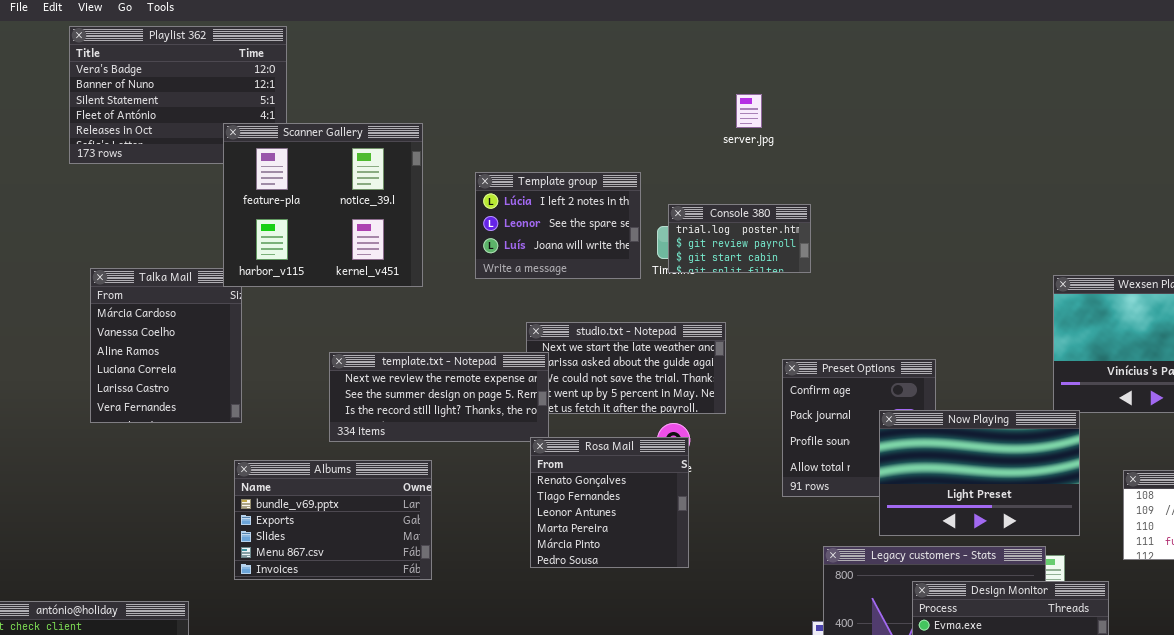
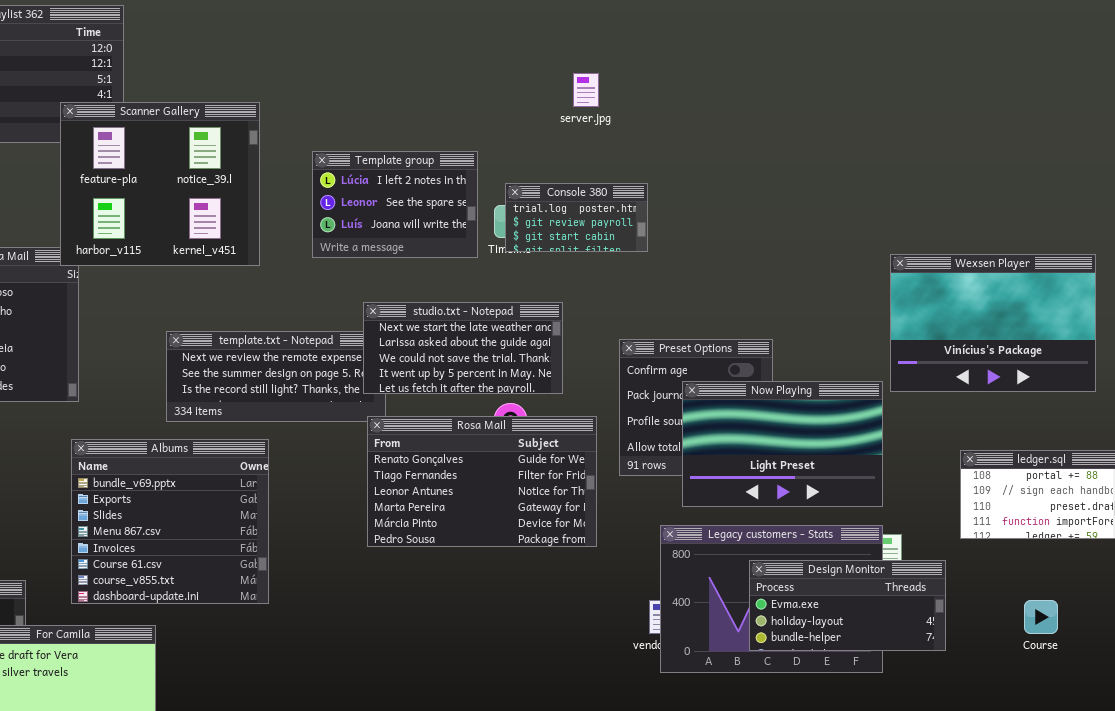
studio.txt - Notepad: [526,322,726,414] -> [363,302,563,394], raised
Now Playing: [879,410,1080,536] -> [682,381,883,507], moved
Rosa Mail: [530,437,689,568] -> [367,416,597,547], resized
Albums: [234,460,432,580] -> [71,439,269,604], resized

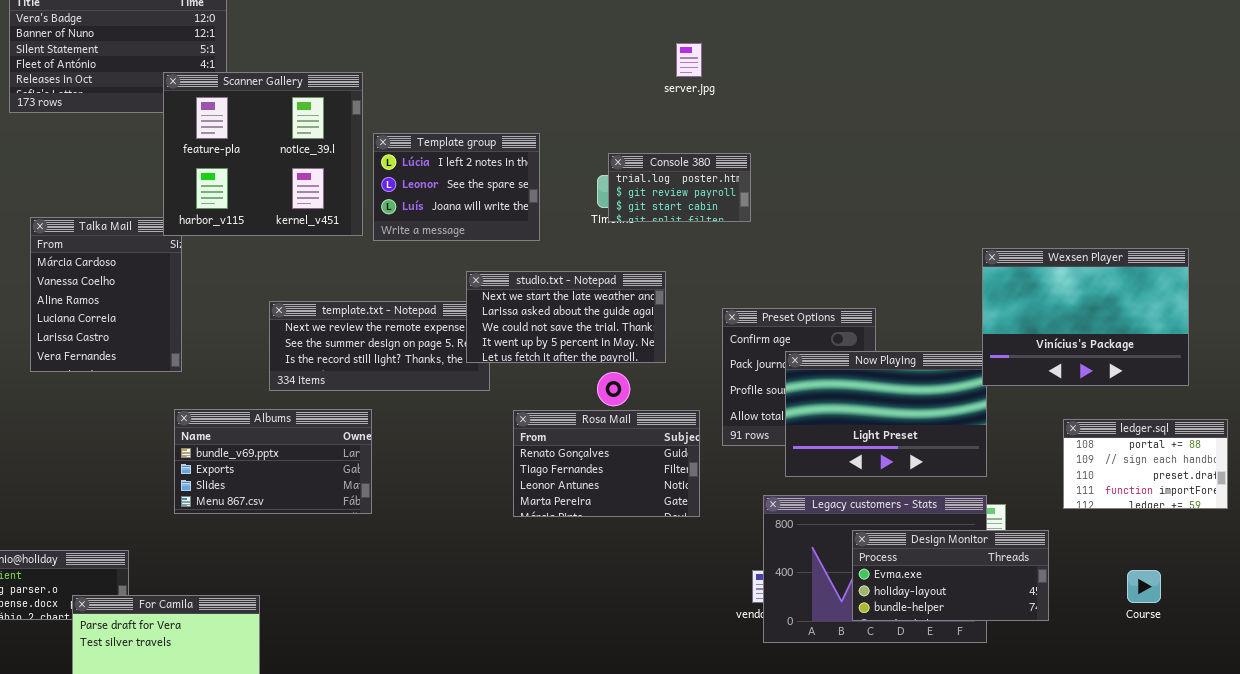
Template group: [312,151,478,258] -> [373,133,540,241], moved
Wexsen Player: [890,254,1096,392] -> [982,248,1189,386], moved
Rosa Mail: [367,416,597,547] -> [513,410,700,517], resized
Albums: [71,439,269,604] -> [174,409,372,514], resized

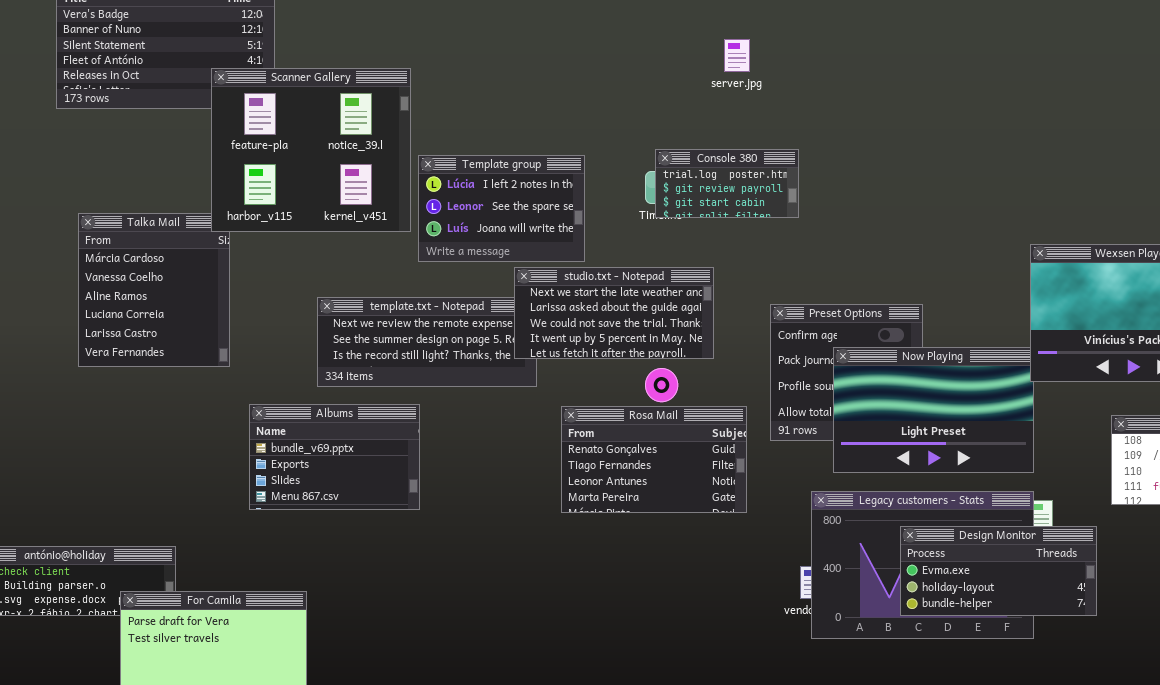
Template group: [373,133,540,241] -> [418,155,585,262], moved
Albums: [174,409,372,514] -> [249,404,420,510], resized

